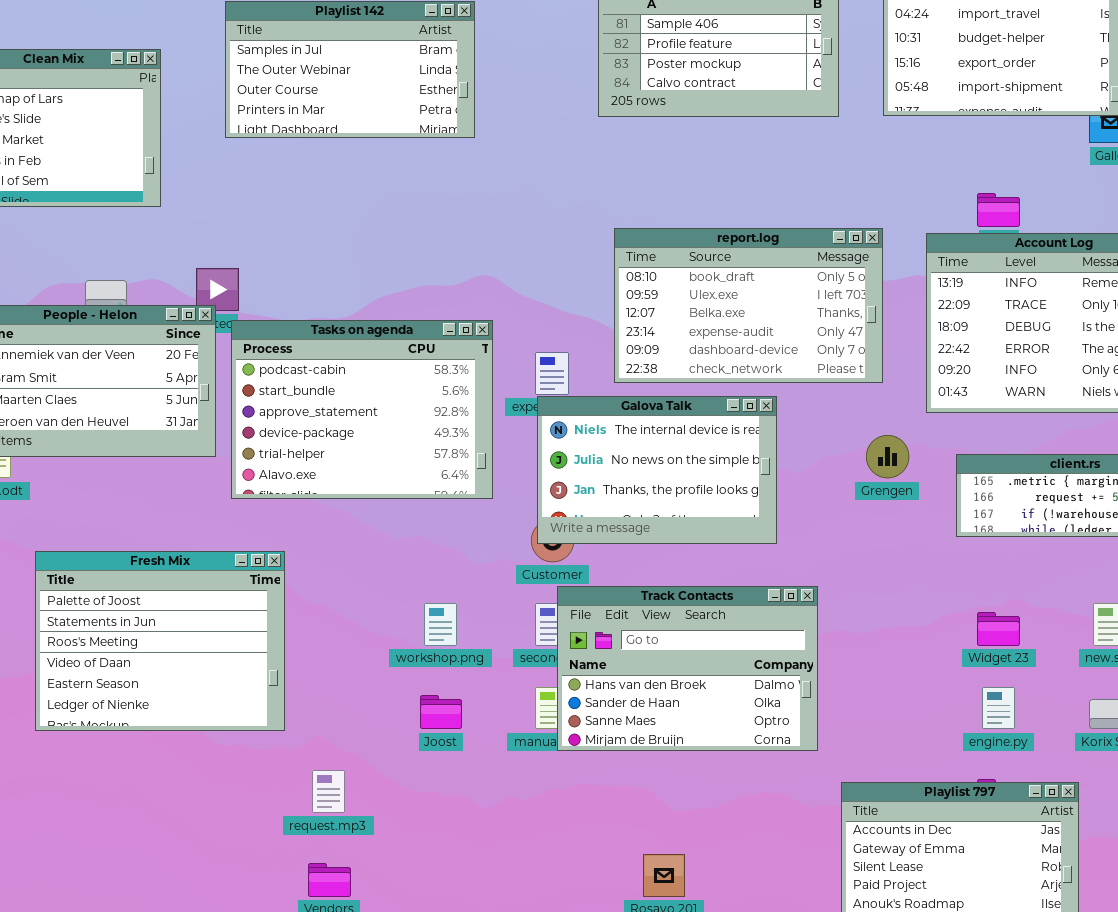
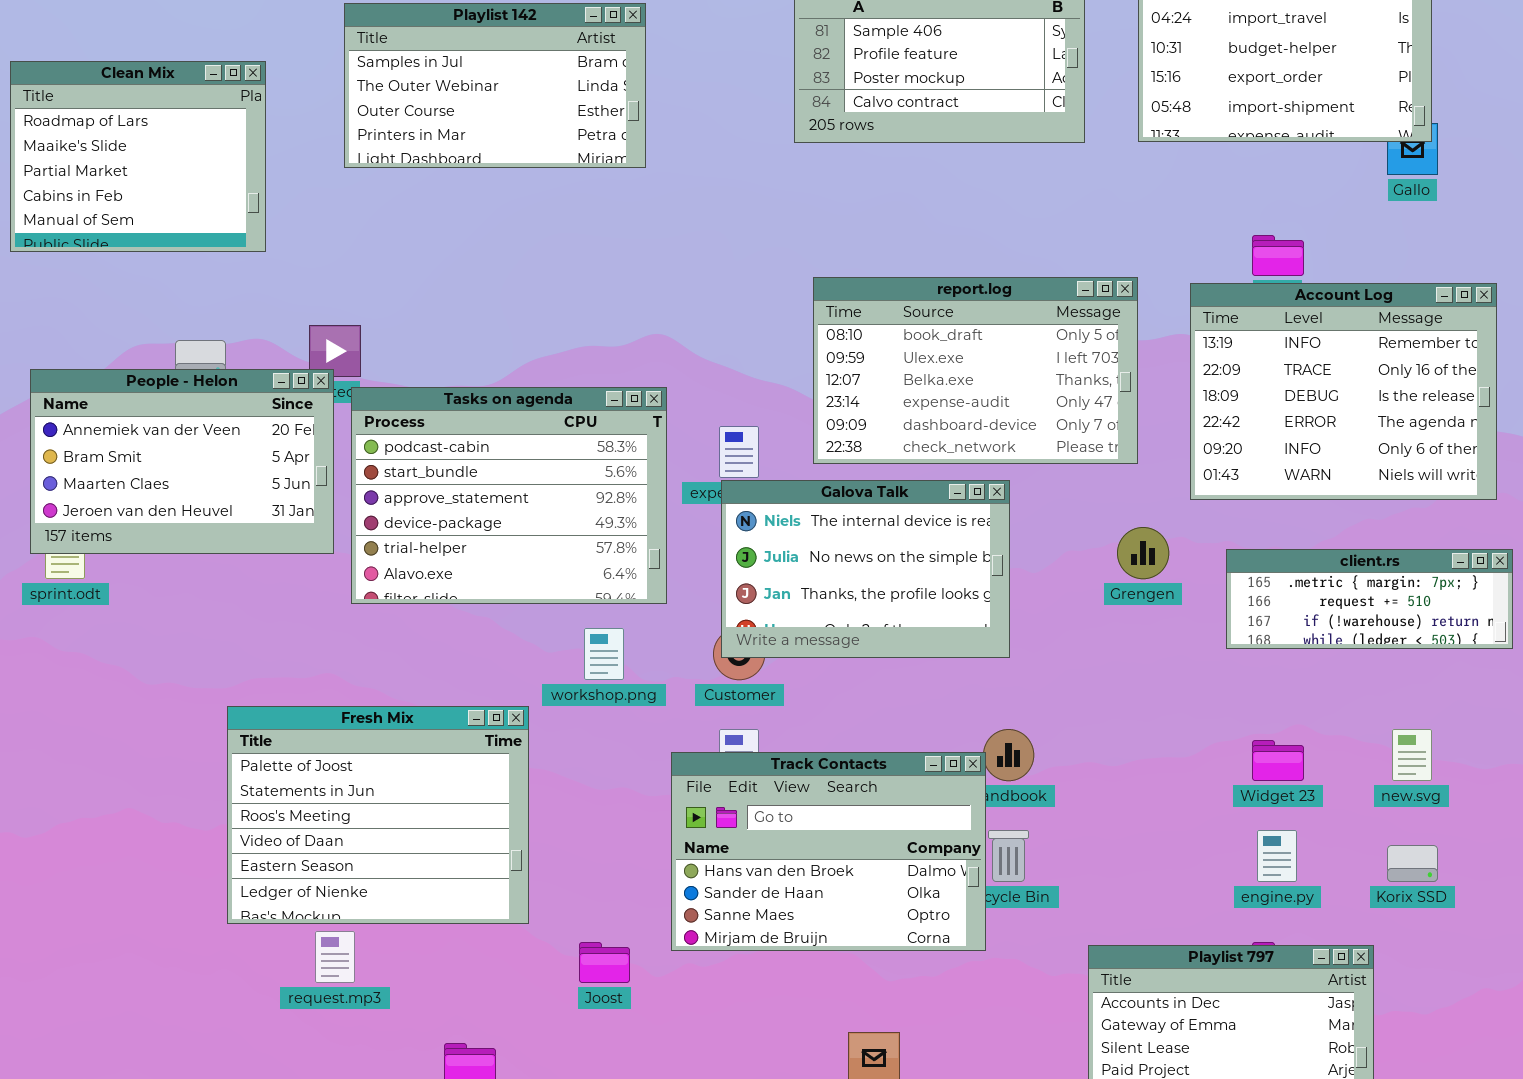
Fresh Mix: [35,551,285,731] -> [227,706,529,924], moved
Track Contacts: [557,586,818,751] -> [671,752,986,951], moved
workshop.png: [424,603,457,646] -> [584,628,624,680], moved
Joost: [420,695,462,729] -> [579,942,630,983], moved
request.mp3: [312,770,345,813] -> [315,931,355,983], moved

